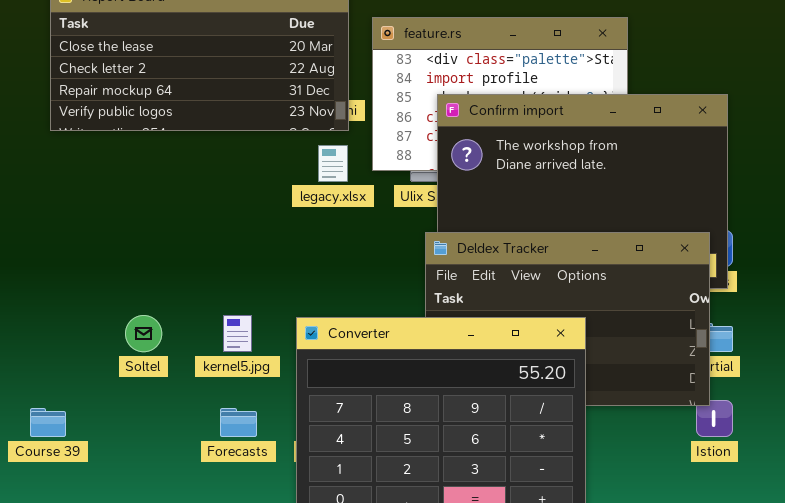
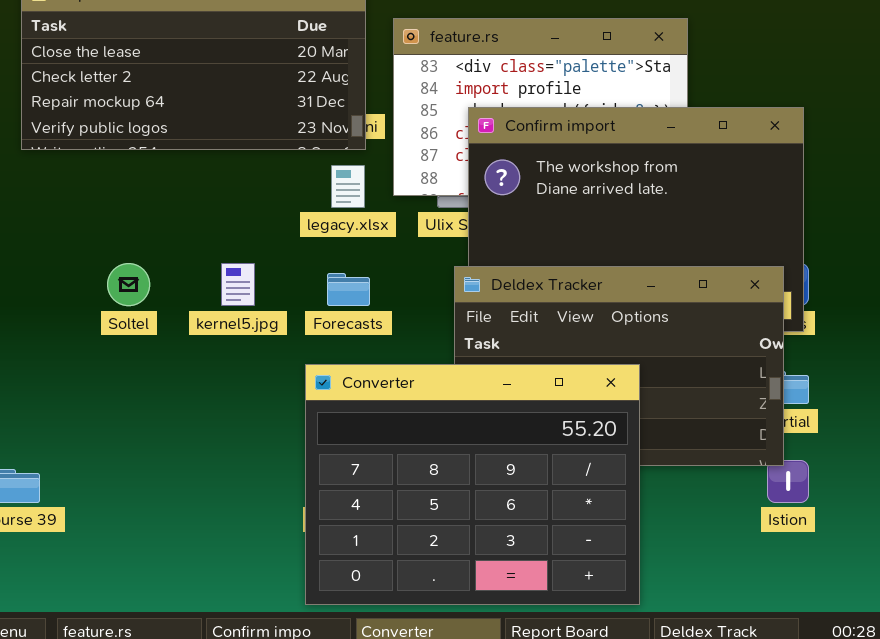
Soltel: [125,315,162,352] -> [107,263,150,306], moved
kernel5.jpg: [223,315,252,352] -> [221,263,255,306], moved
Forecasts: [220,408,257,437] -> [327,273,370,306], moved

